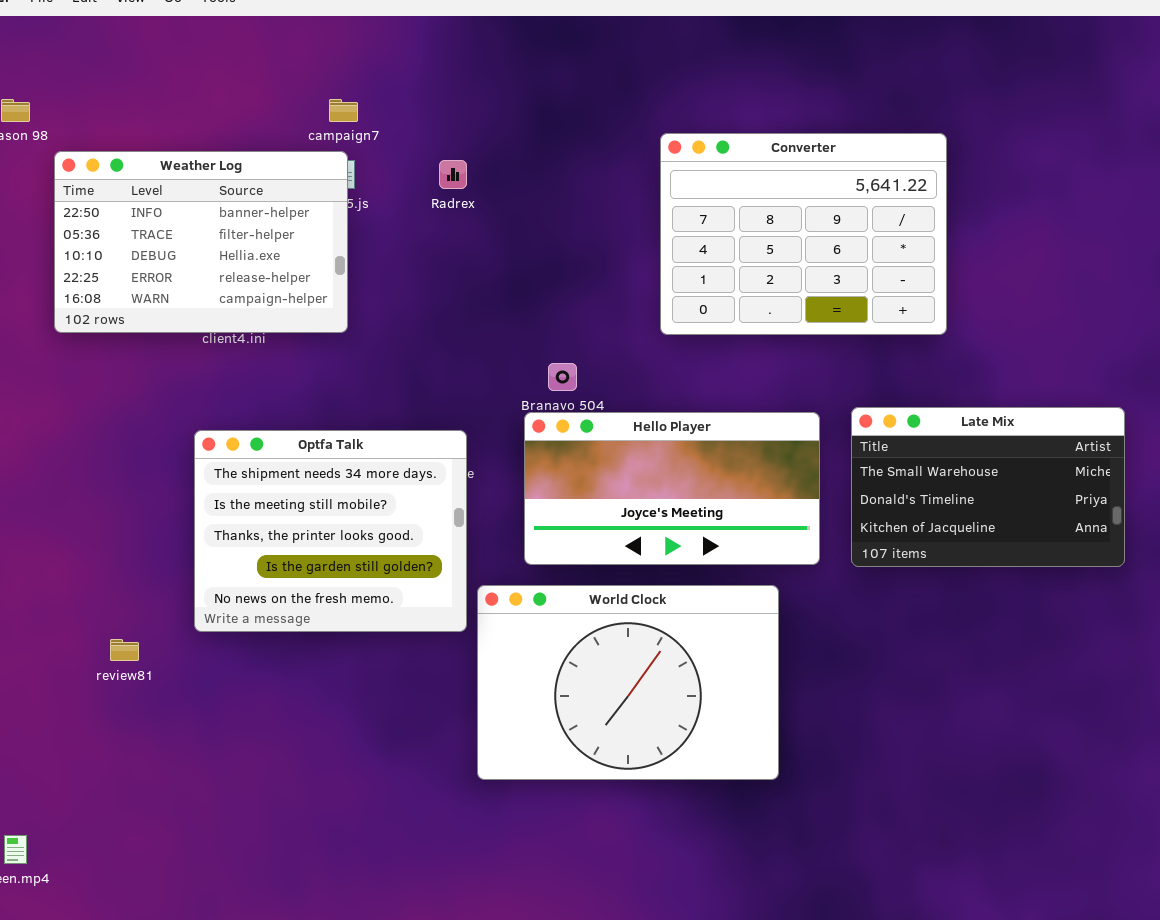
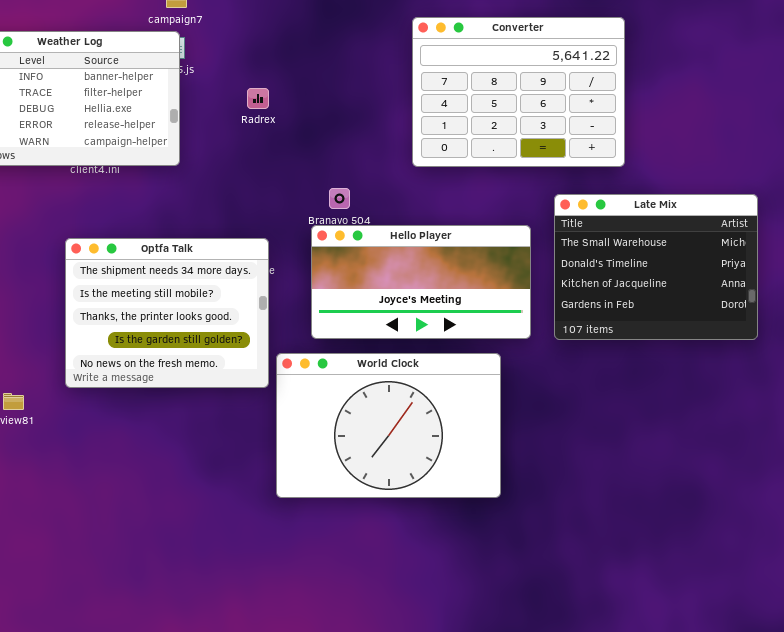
Radrex: [439,160,467,189] -> [247,88,269,109], moved
Late Mix: [851,407,1125,567] -> [554,194,758,340], resized

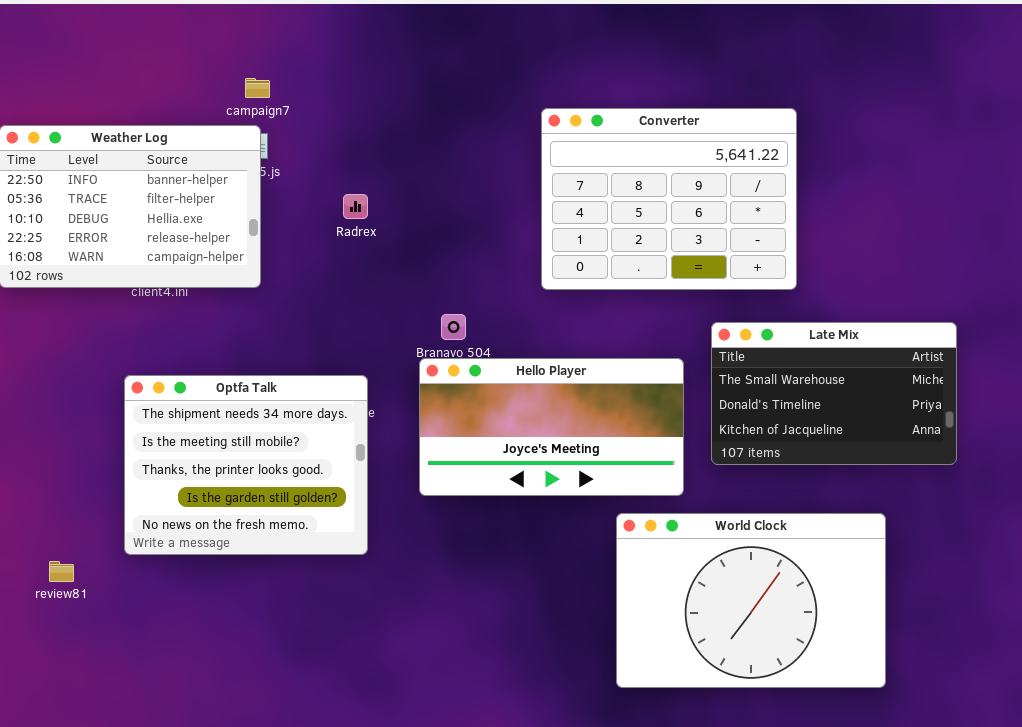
Late Mix: [554,194,758,340] -> [711,322,957,465], resized
World Clock: [276,353,501,498] -> [616,513,886,688], moved

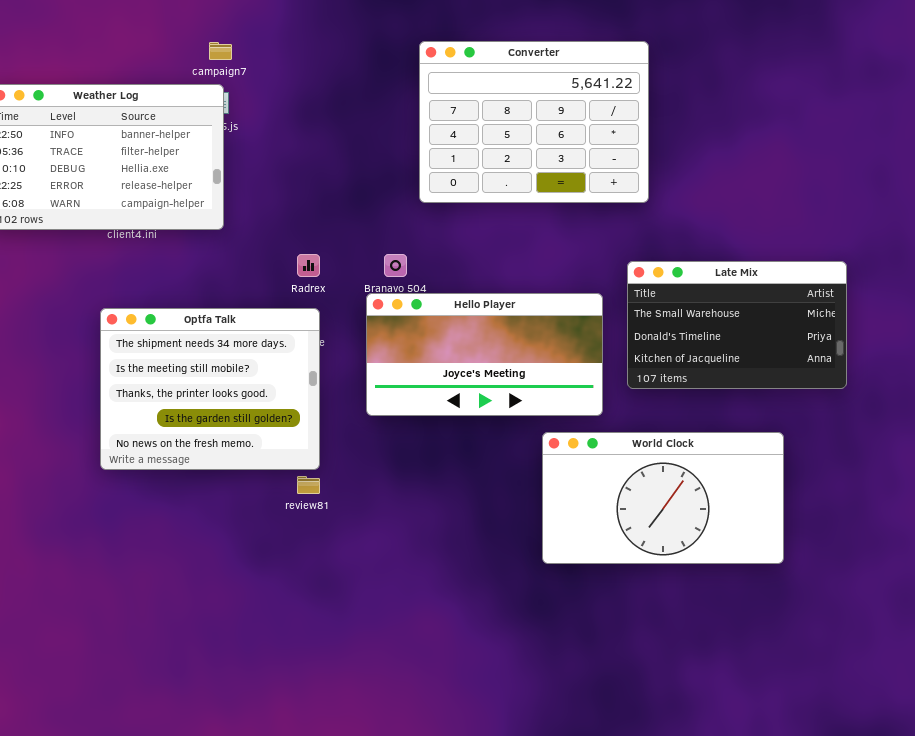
Converter: [541,108,797,290] -> [419,41,649,203], moved
Radrex: [343,194,368,219] -> [297,254,320,277], moved
World Clock: [616,513,886,688] -> [542,432,784,564], resized
review81: [49,561,74,582] -> [297,476,320,494], moved

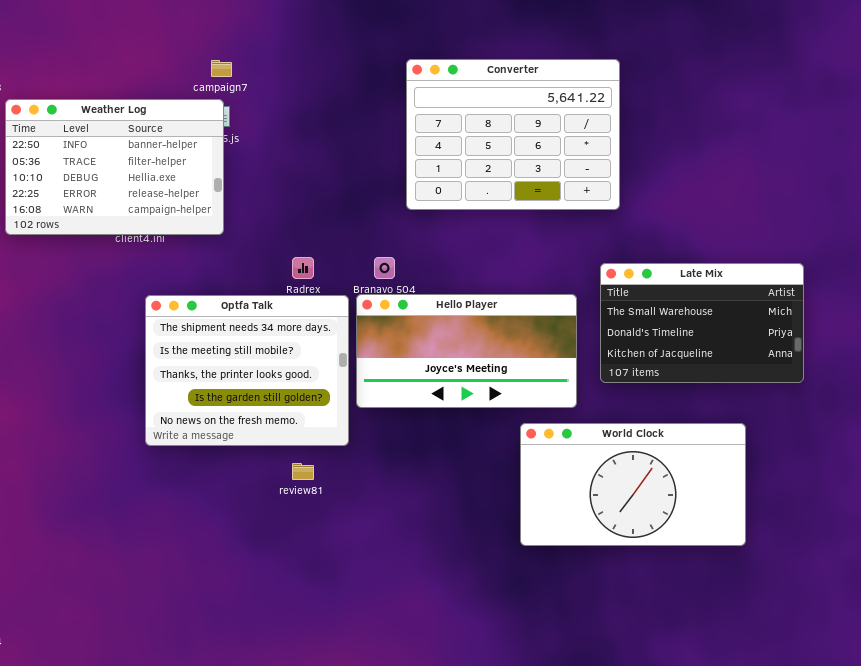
Optfa Talk: [100,308,320,470] -> [145,295,349,446], moved

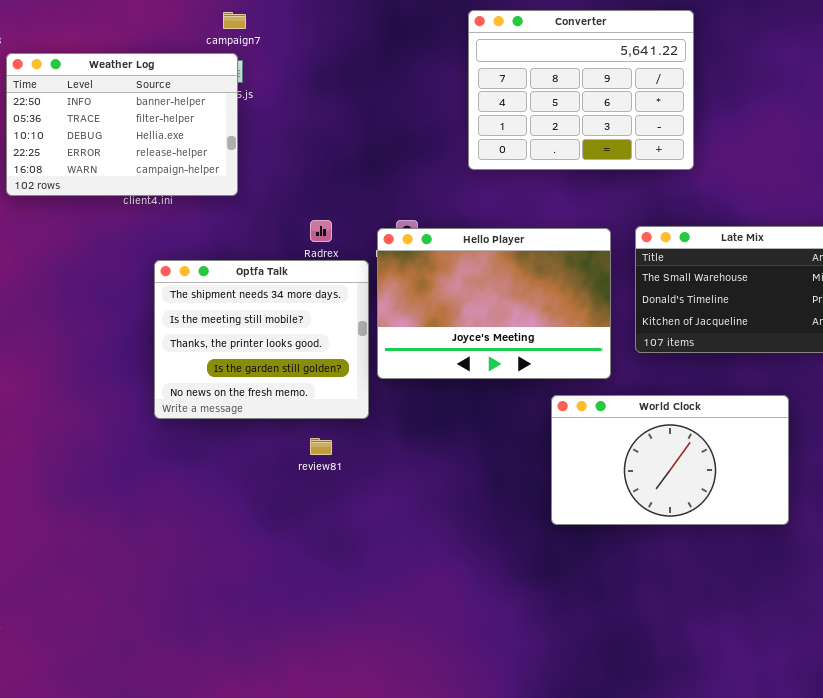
Converter: [406,59,620,210] -> [468,10,694,170], moved
Hello Player: [356,294,577,408] -> [377,228,611,379], resized

